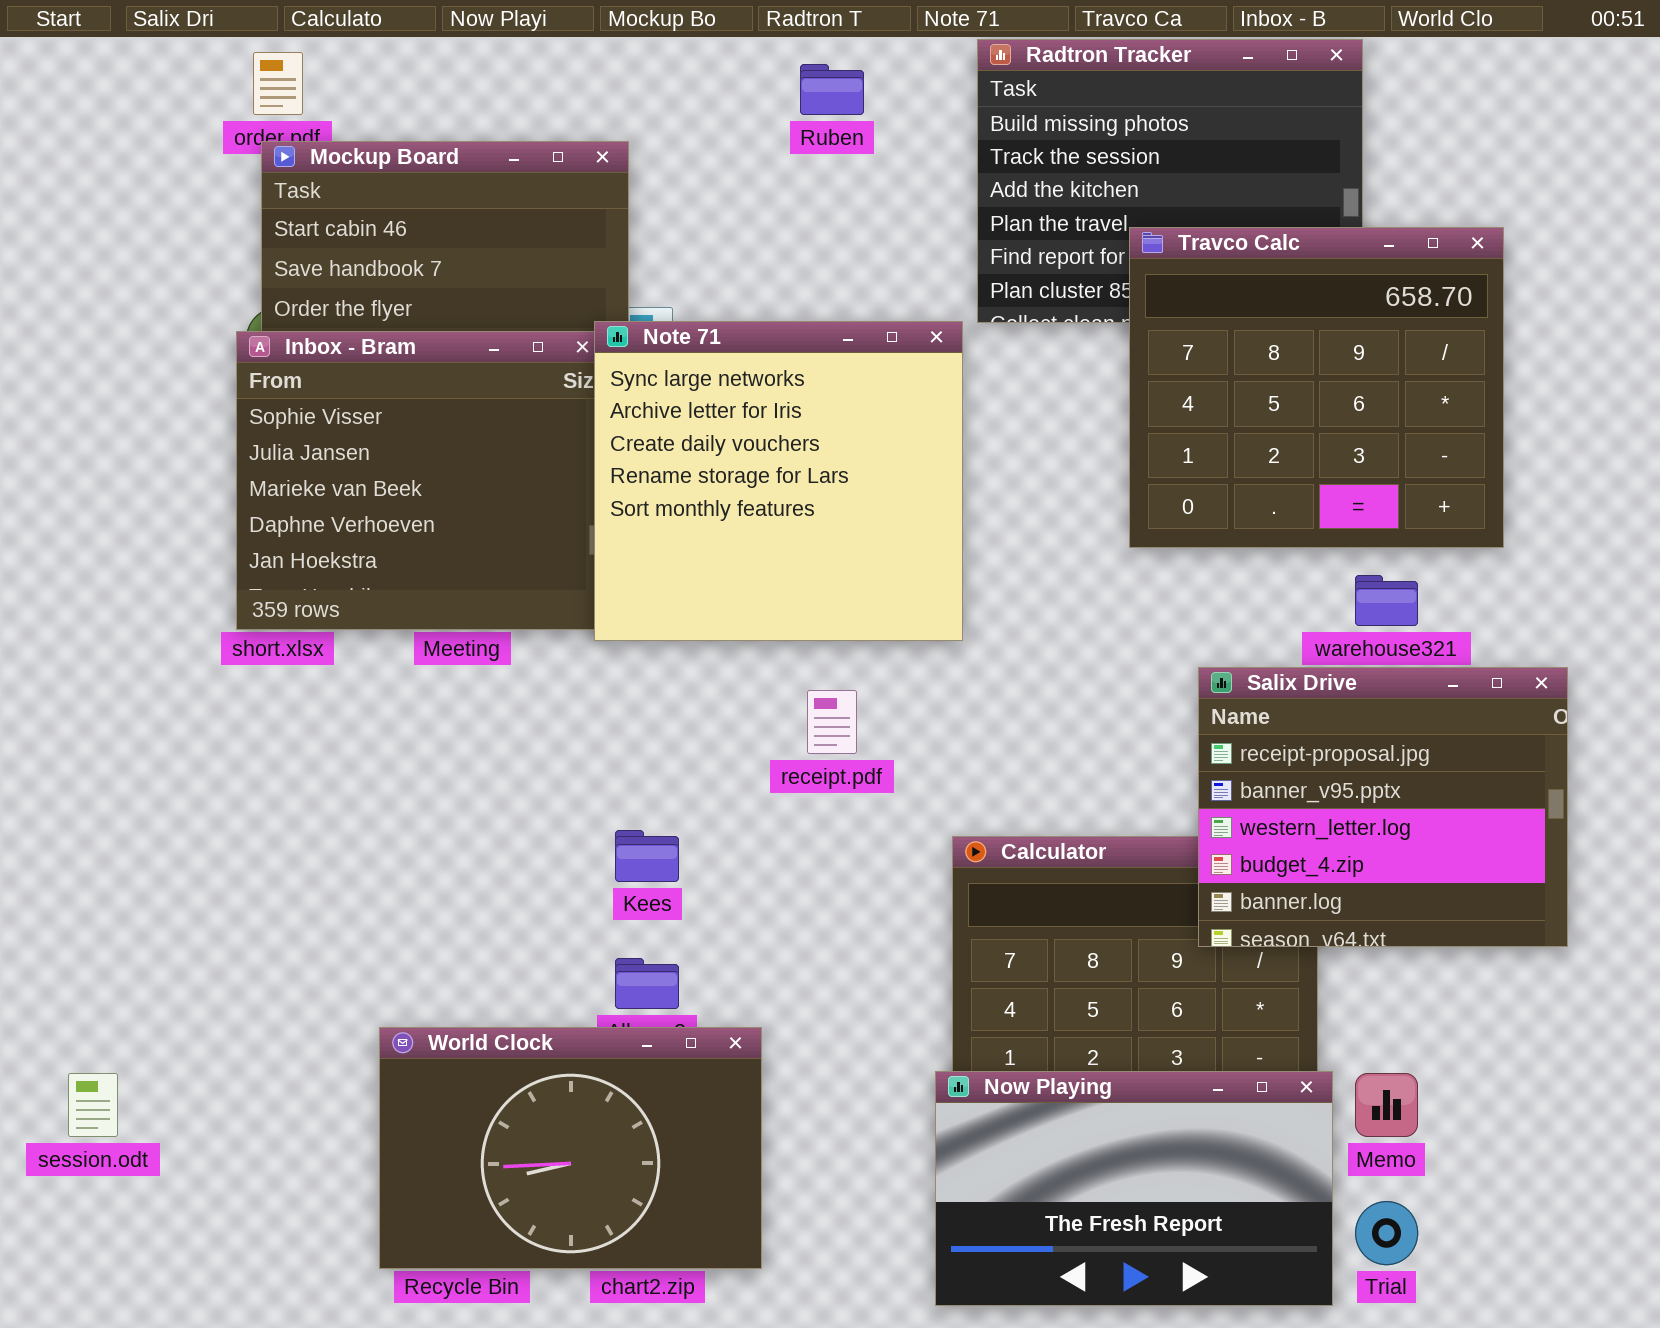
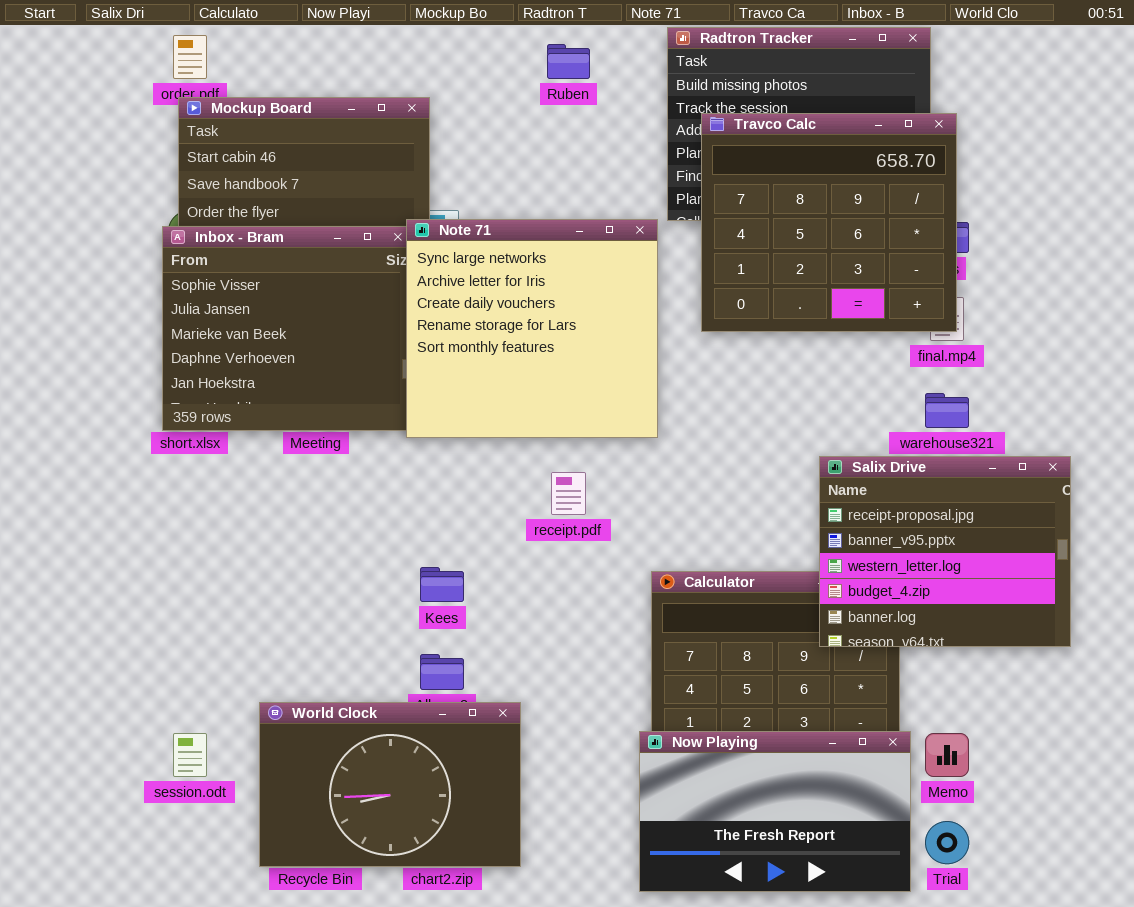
Travco Calc: [1129,227,1504,548] -> [701,113,957,332], moved
session.odt: [68,1073,118,1137] -> [173,733,207,777], moved

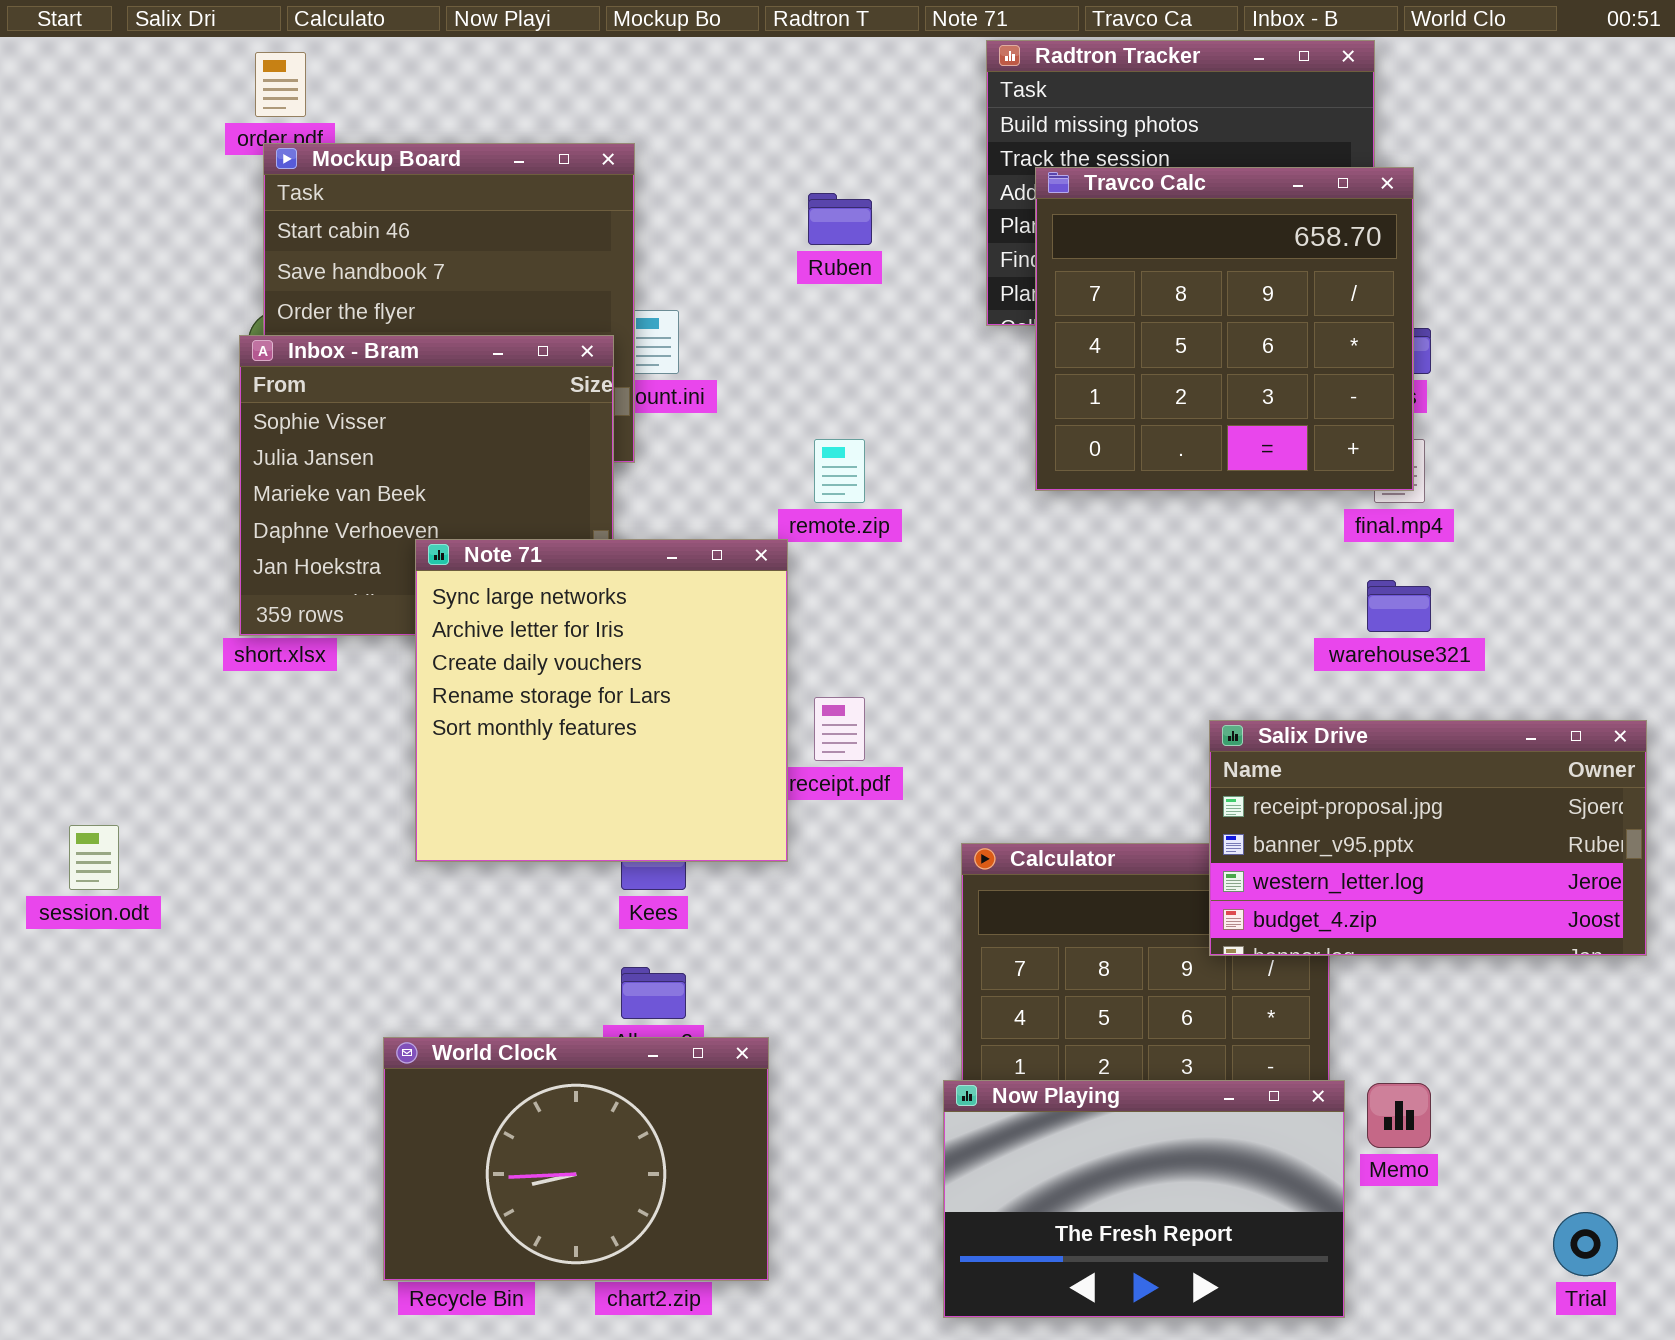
Ruben: [547,44,590,79] -> [808,193,872,245], moved
Note 71: [406,219,658,438] -> [415,539,788,862], moved
Salix Drive: [819,456,1071,647] -> [1209,720,1647,956], resized
session.odt: [173,733,207,777] -> [69,825,119,890], moved
Trial: [925,821,969,864] -> [1553,1212,1618,1276], moved

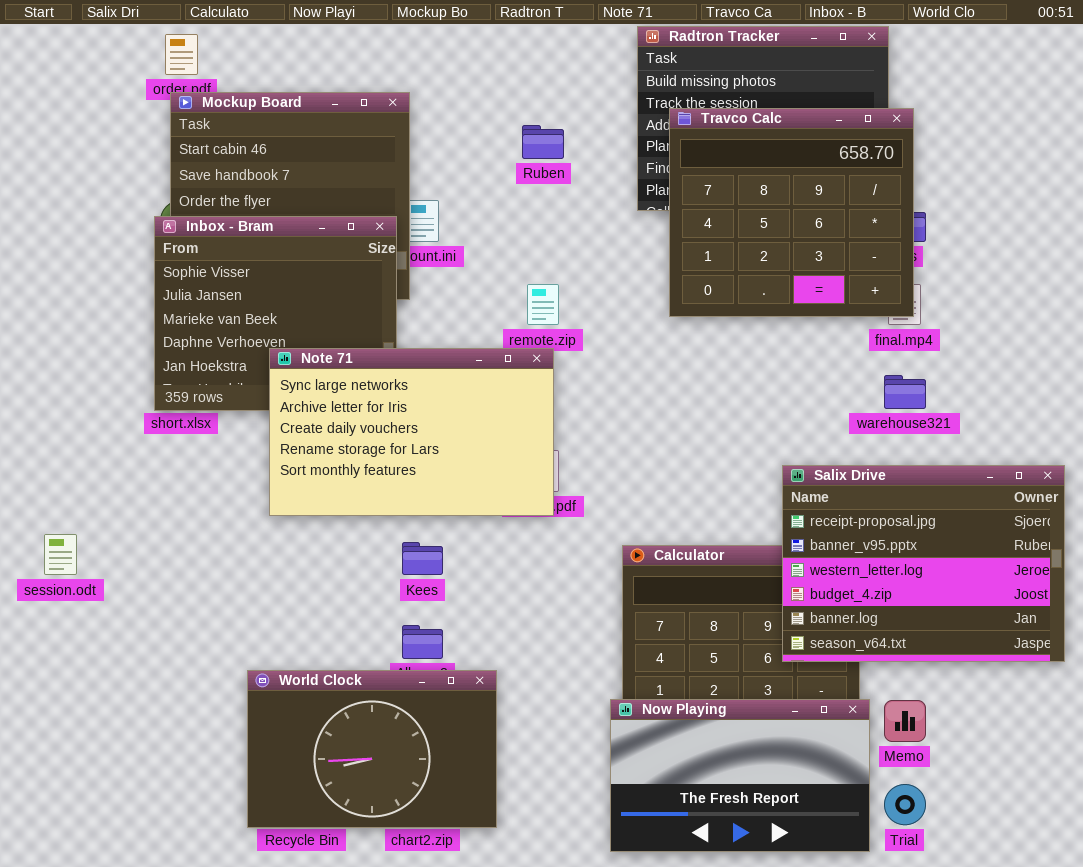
Note 71: [415,539,788,862] -> [269,348,554,516], resized
Salix Drive: [1209,720,1647,956] -> [782,465,1065,662], resized
Trial: [1553,1212,1618,1276] -> [884,784,926,825], moved

